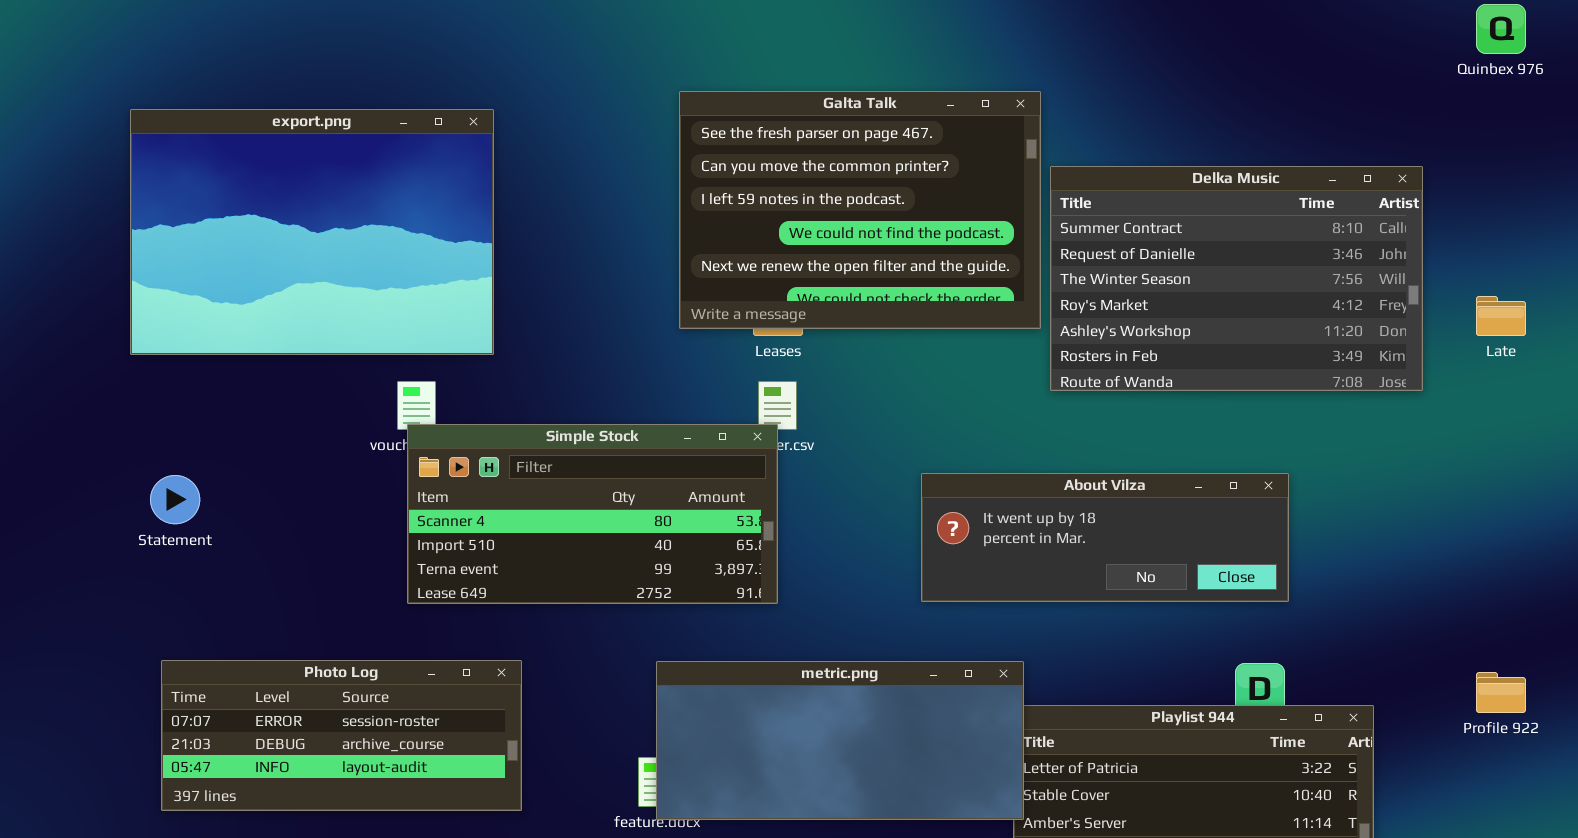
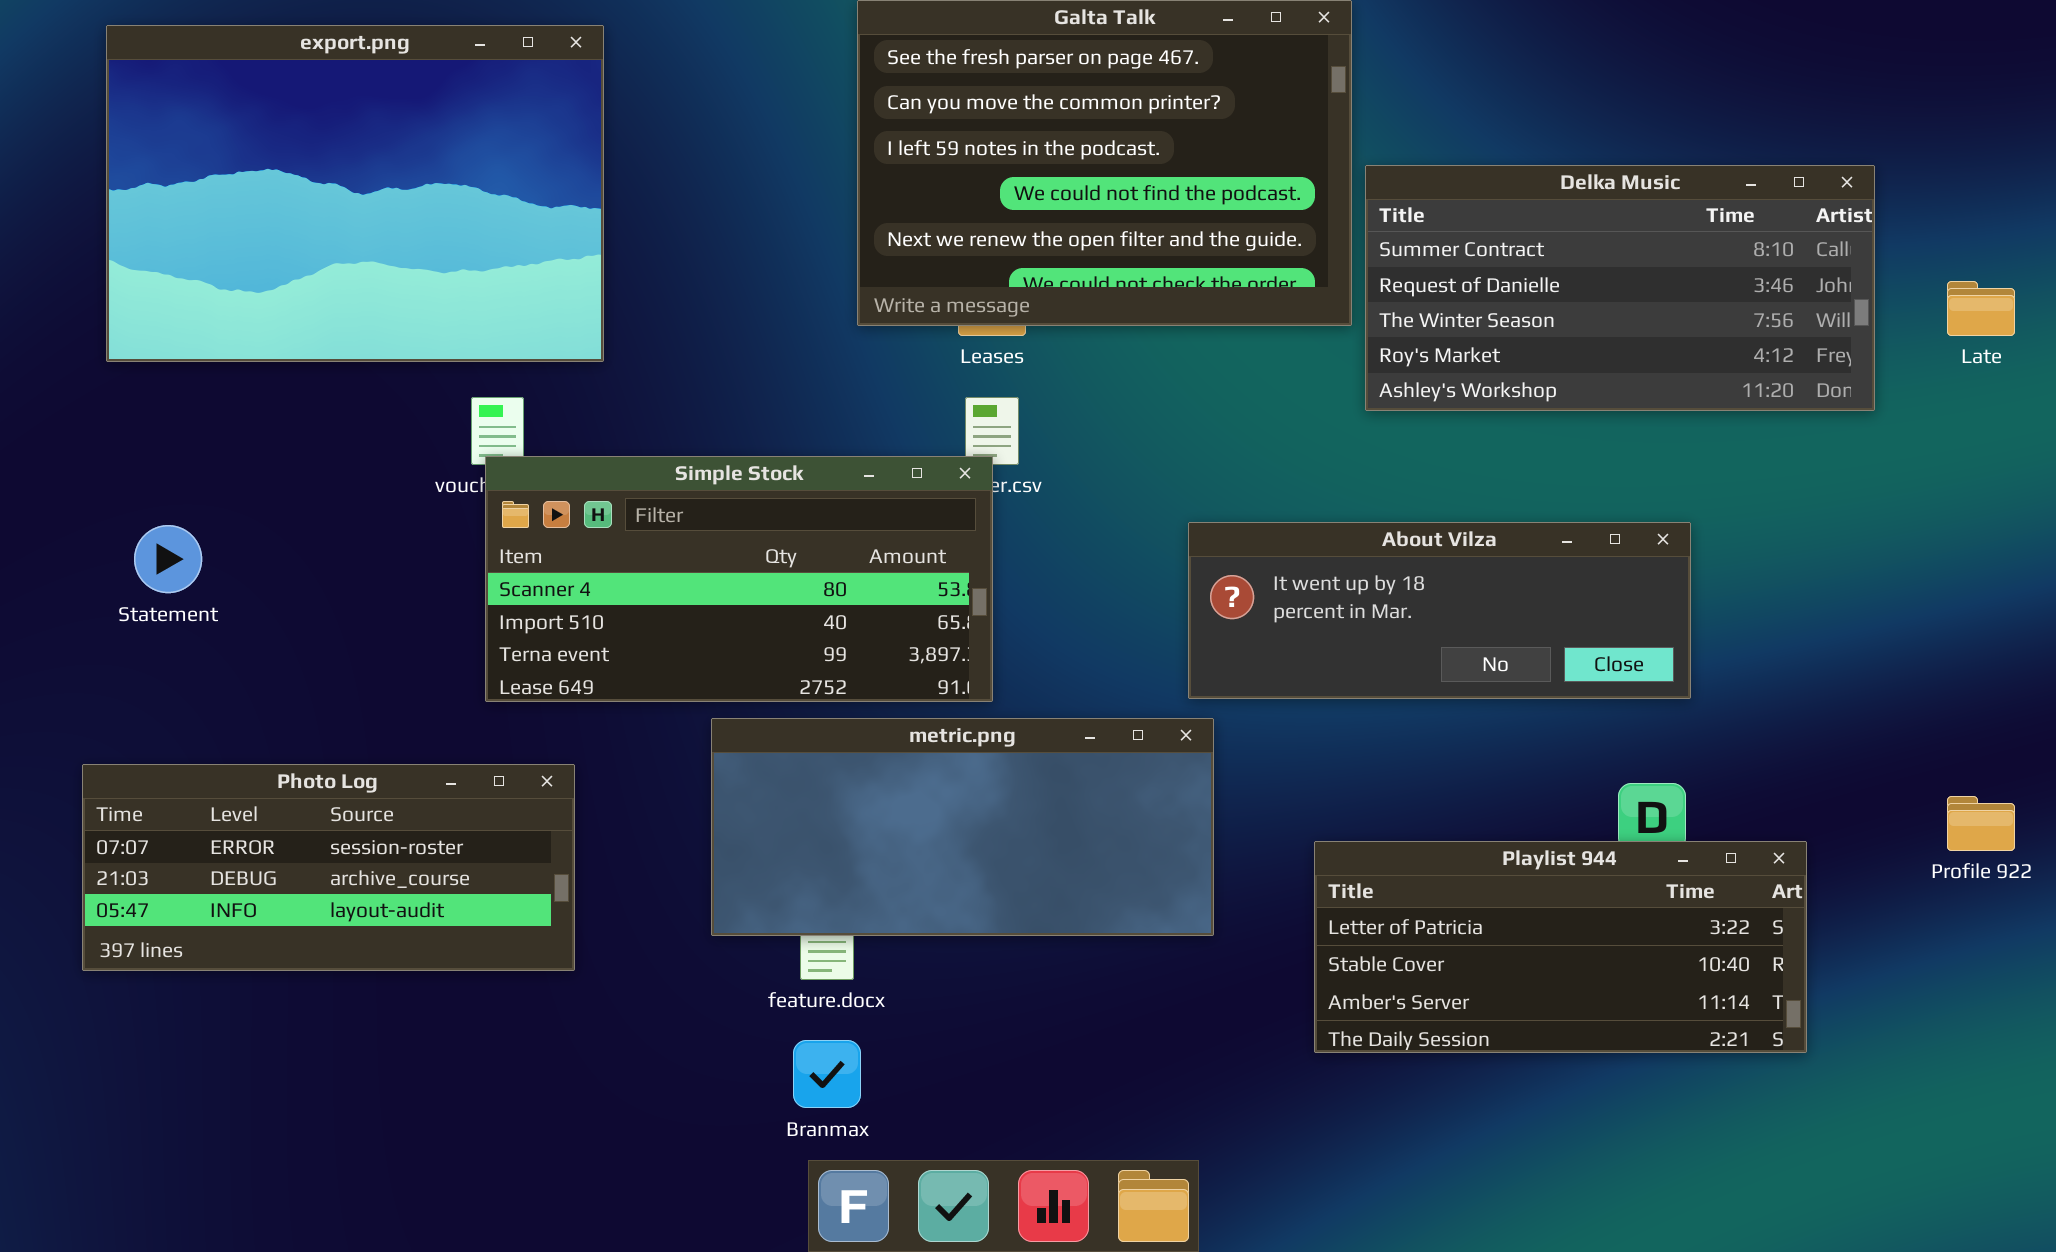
Delka Music: [1050,166,1423,391] -> [1365,165,1875,411], resized
Photo Log: [161,660,522,811] -> [82,764,575,971], moved
metric.png: [656,661,1024,820] -> [711,718,1214,936], moved

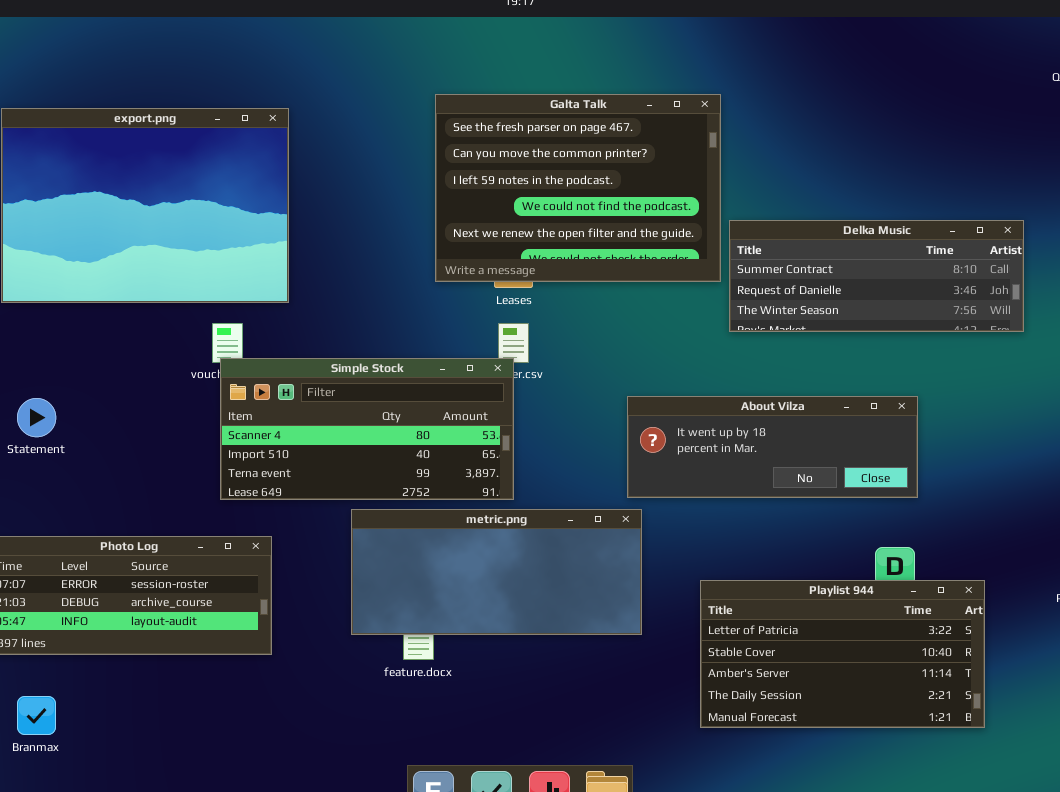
Delka Music: [1365,165,1875,411] -> [729,220,1024,332], resized
Playlist 944: [1314,841,1807,1053] -> [700,580,985,728], resized
Branmax: [793,1040,861,1108] -> [17,696,56,735], moved

